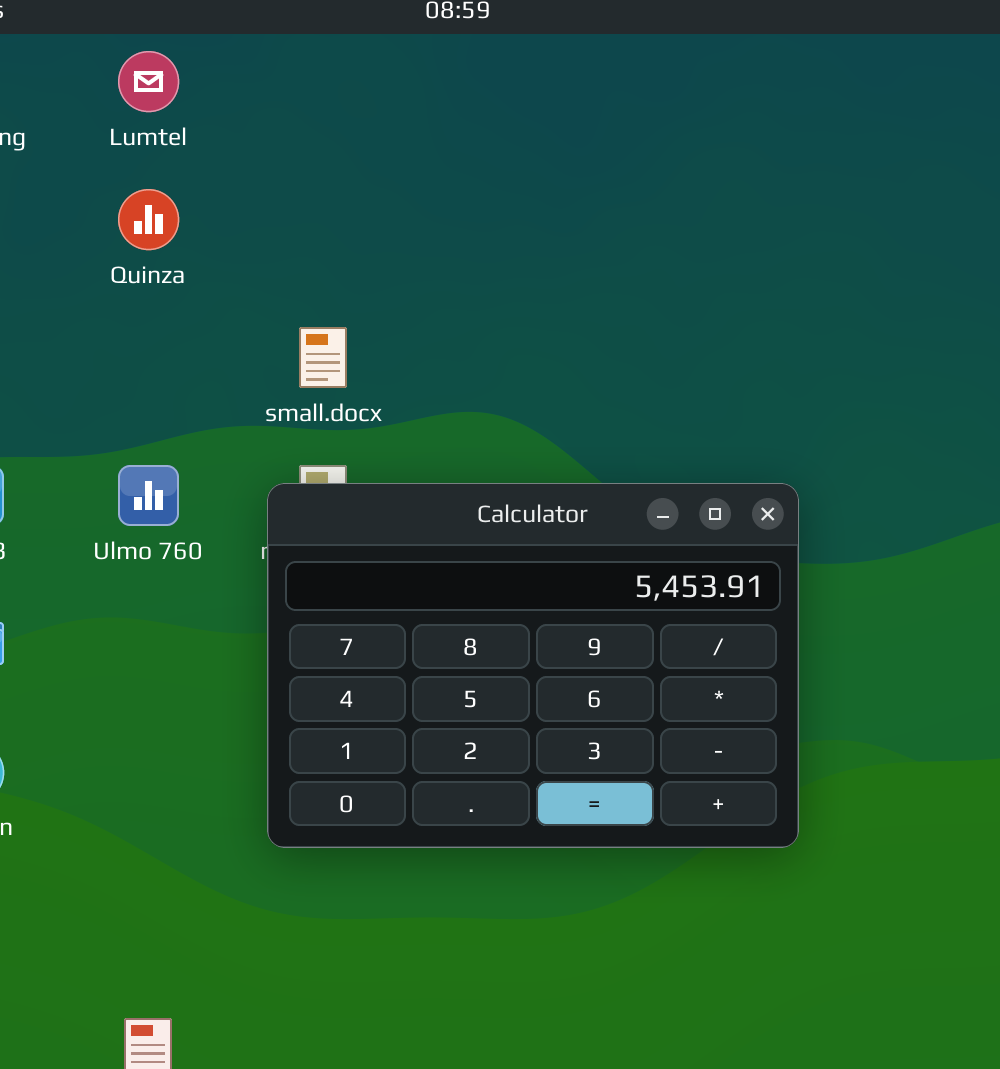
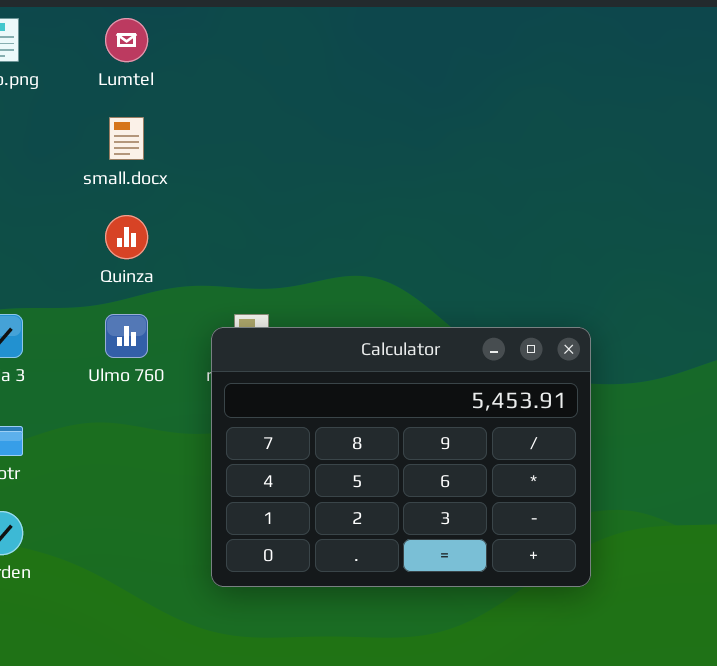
Quinza: [118,189,179,250] -> [105,215,148,259], moved
small.docx: [299,327,347,388] -> [109,117,144,160], moved

